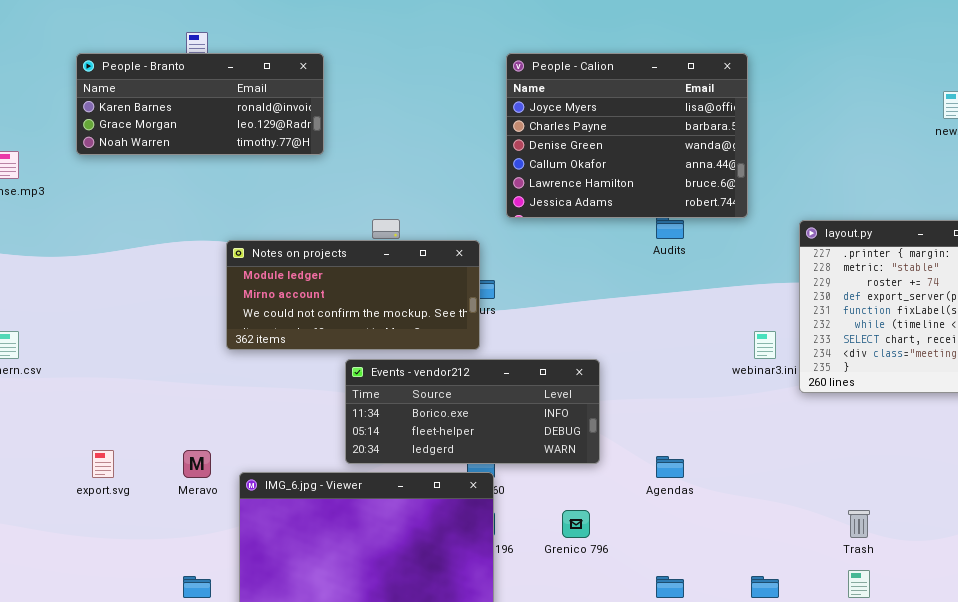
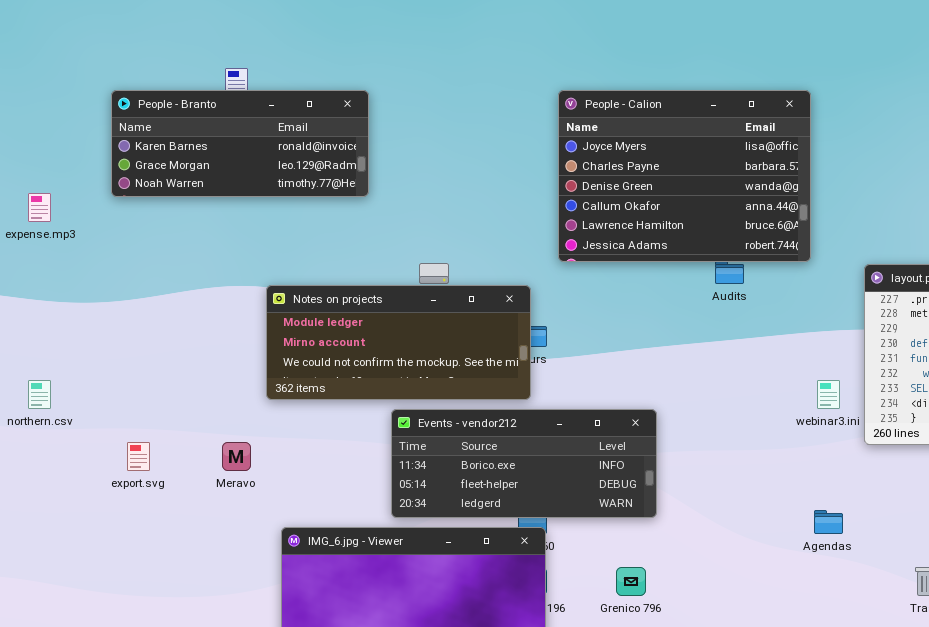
export.svg: [92,450,114,478] -> [127,442,150,471], moved
Meravo: [183,450,211,478] -> [222,442,251,471], moved
Agendas: [656,456,684,478] -> [814,510,843,534], moved

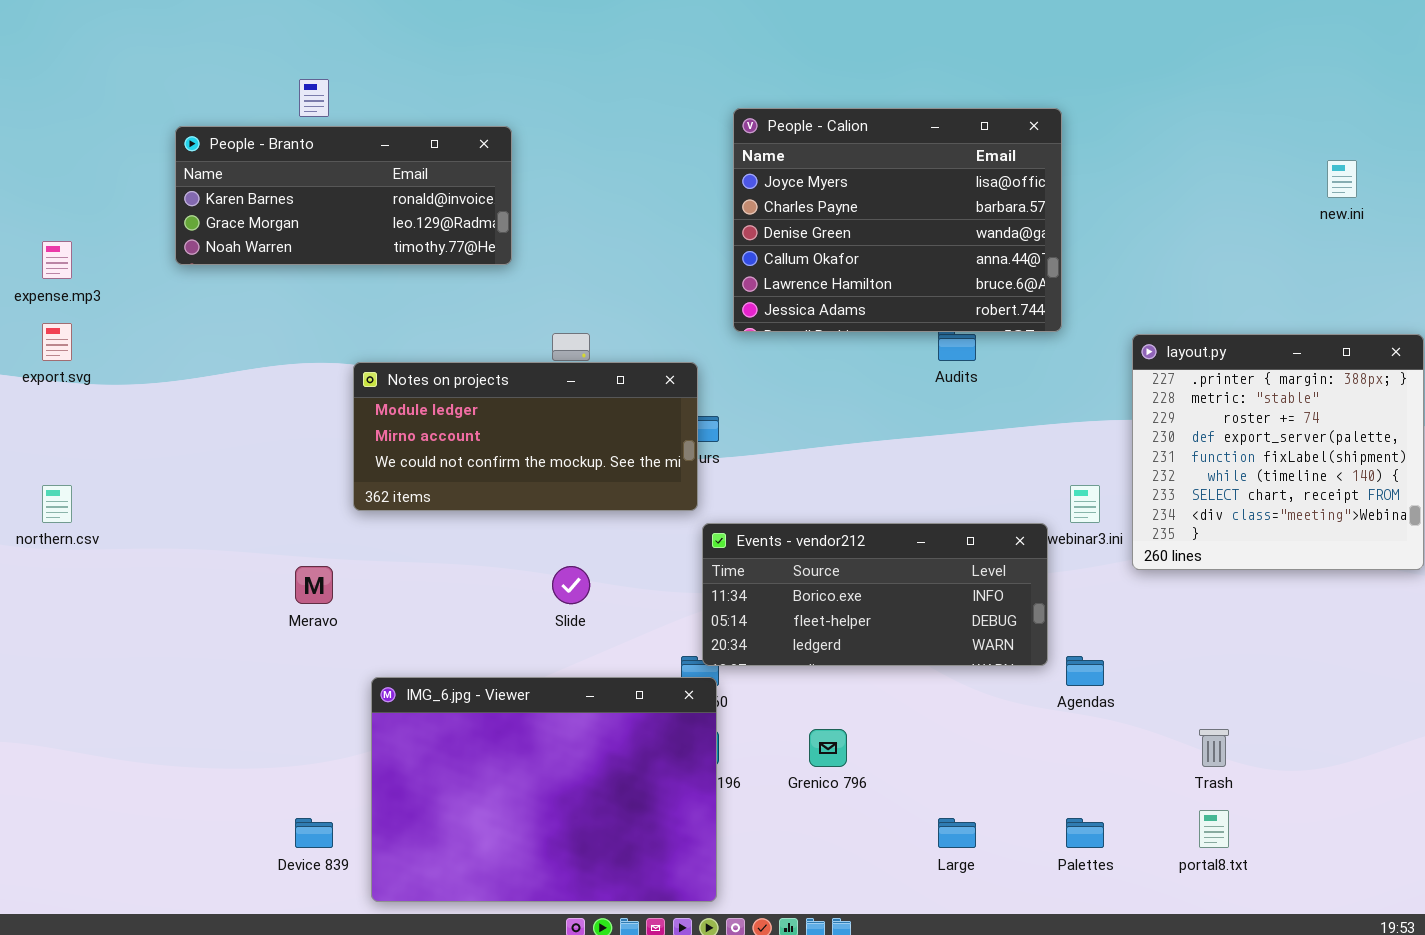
People - Branto: [111,90,369,197] -> [175,126,512,265], moved
Events - vendor212: [391,409,657,518] -> [702,523,1048,666], moved
export.svg: [127,442,150,471] -> [42,323,72,361], moved

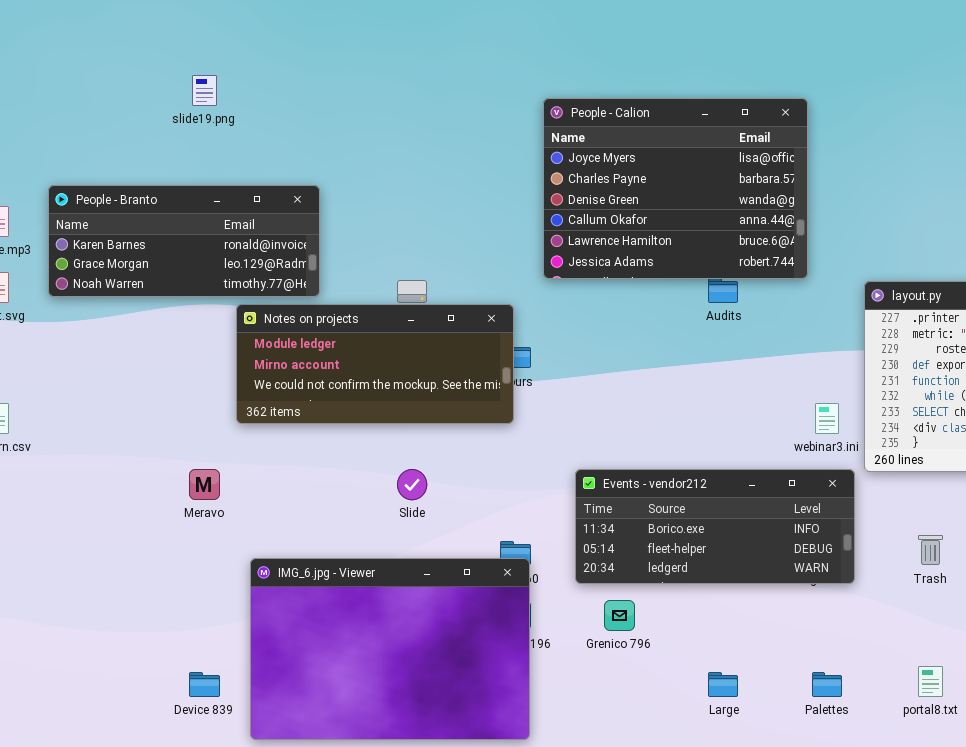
People - Branto: [175,126,512,265] -> [48,185,320,297], moved
Events - vendor212: [702,523,1048,666] -> [575,469,855,584], moved
Trash: [1199,729,1229,767] -> [918,535,943,565], moved

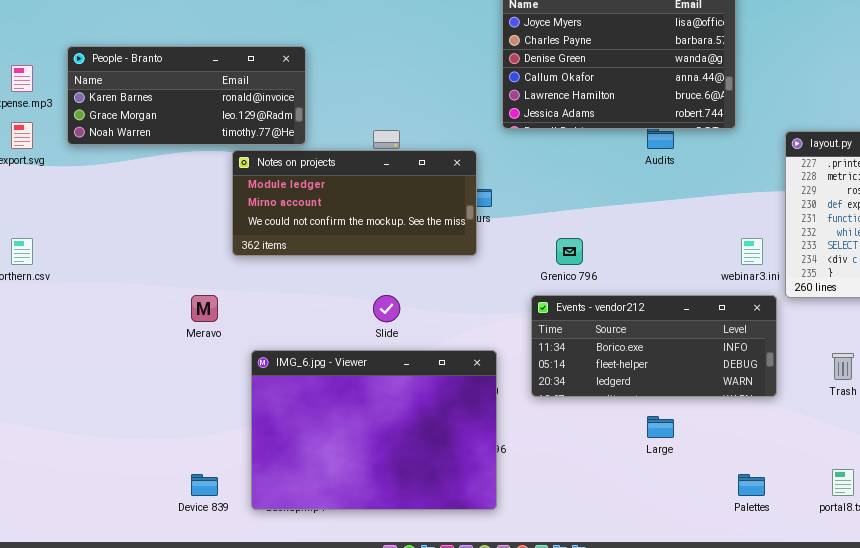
IMG_6.jpg - Viewer: [250,558,530,740] -> [251,350,497,510], moved
Grenico 796: [604,600,635,631] -> [556,238,583,265], moved
Large: [708,672,738,697] -> [647,416,674,438], moved

